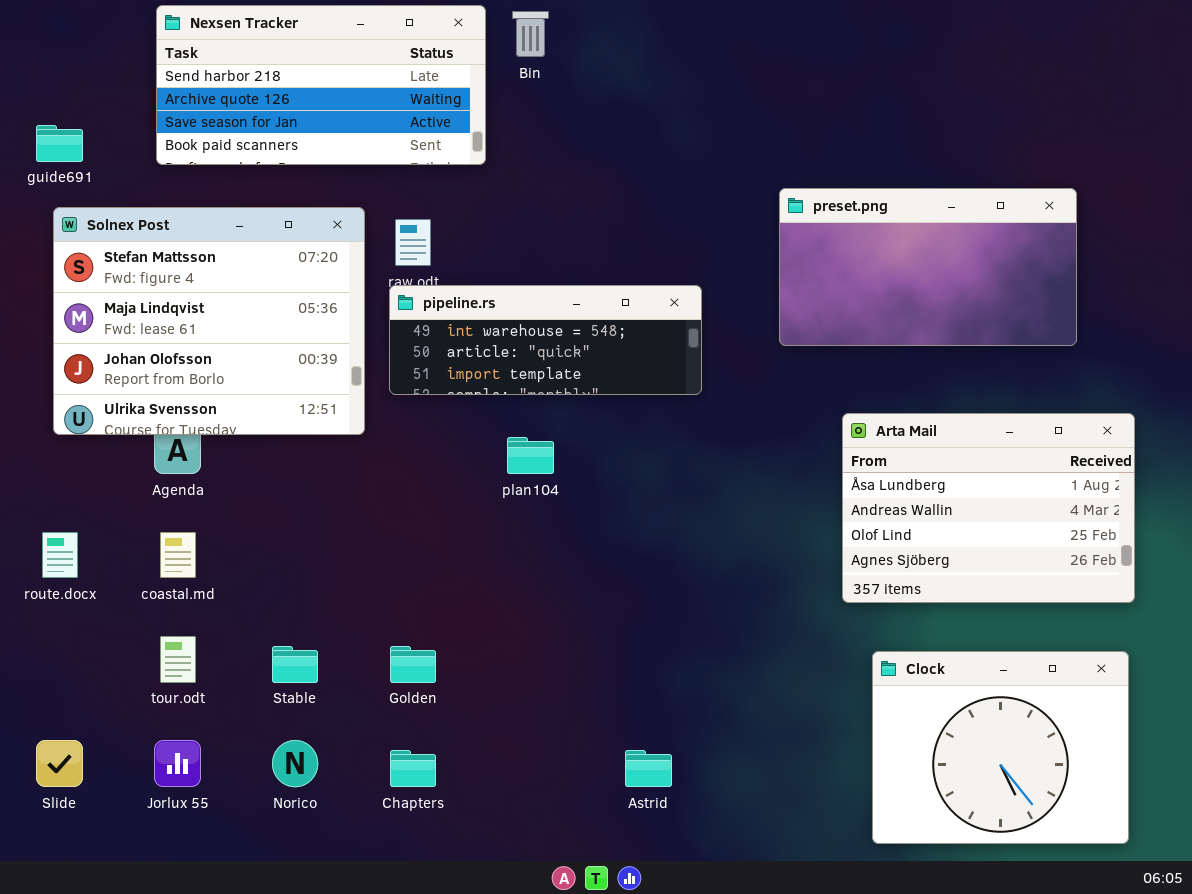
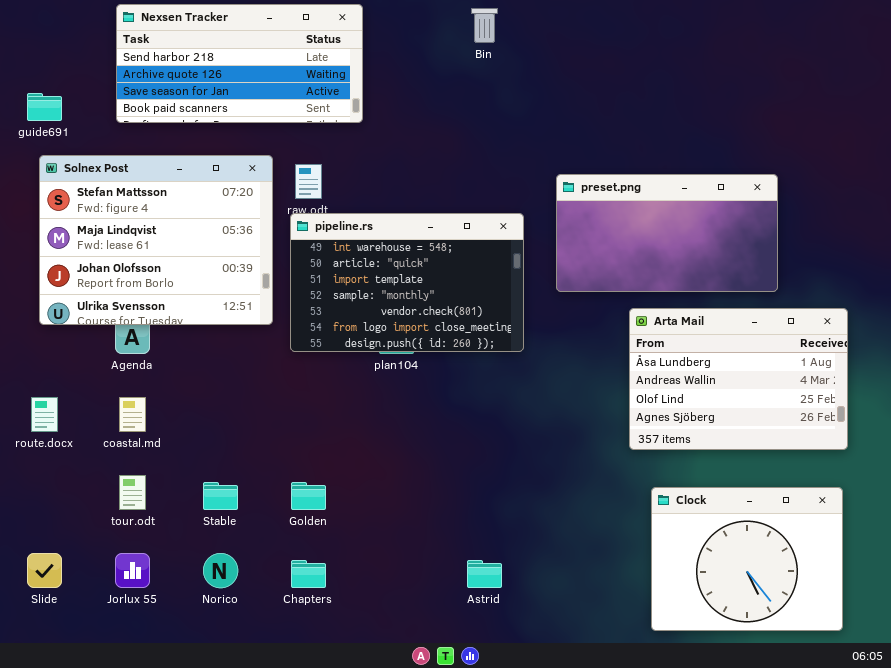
Bin: [512,11,549,57] -> [471,8,498,43], moved
preset.png: [779,188,1077,346] -> [556,174,778,292], moved
pipeline.rs: [389,285,702,395] -> [290,213,524,352], resized

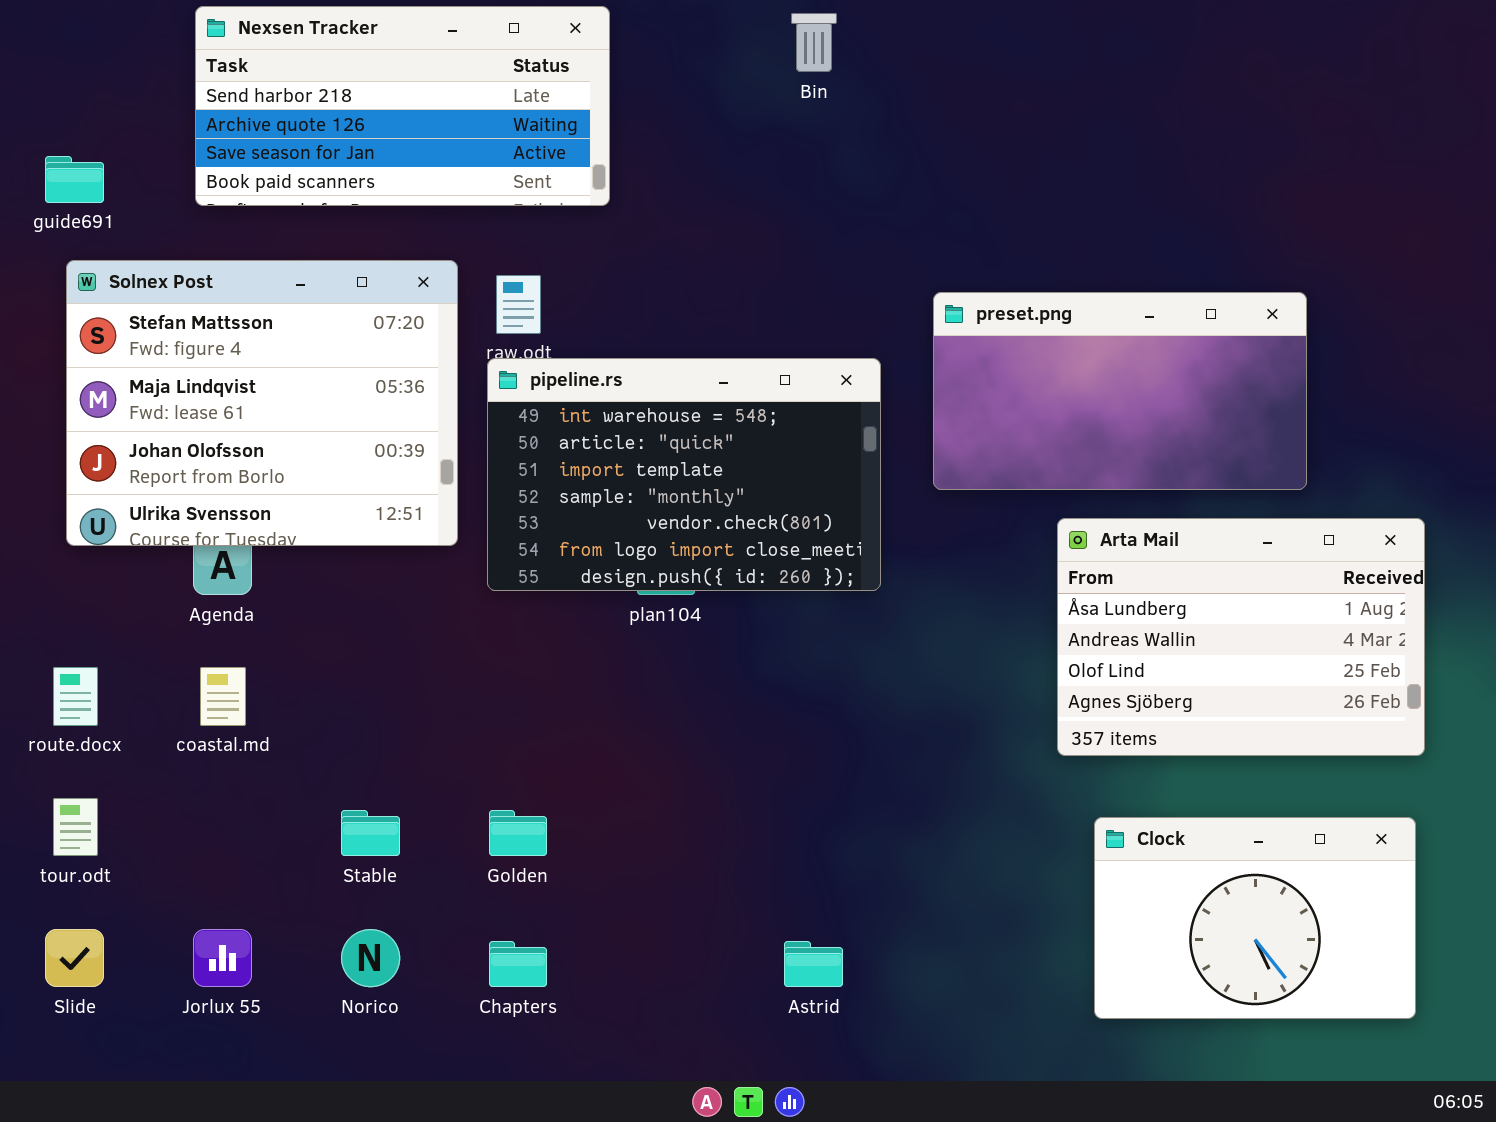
tour.odt: [119,475,146,510] -> [53,798,98,856], moved
Clock: [651,487,843,631] -> [1094,817,1416,1019], resized

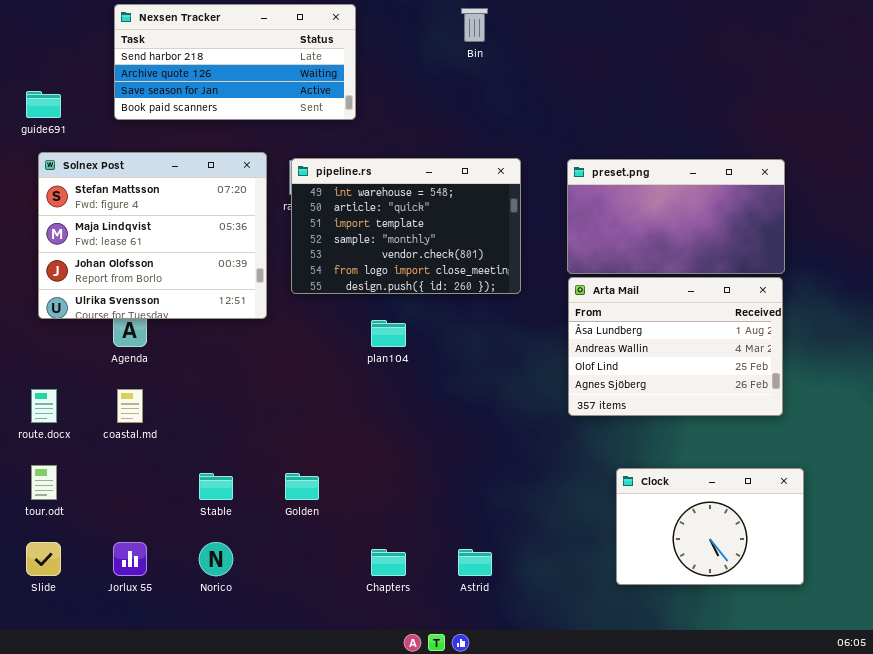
preset.png: [933,292,1307,490] -> [567,159,785,274], moved
pipeline.rs: [487,358,881,591] -> [291,158,521,294], moved
Arta Mail: [1057,518,1425,756] -> [568,277,783,416], moved
Clock: [1094,817,1416,1019] -> [616,468,804,585], moved
Chapters: [489,941,547,987] -> [371,549,406,576], moved

